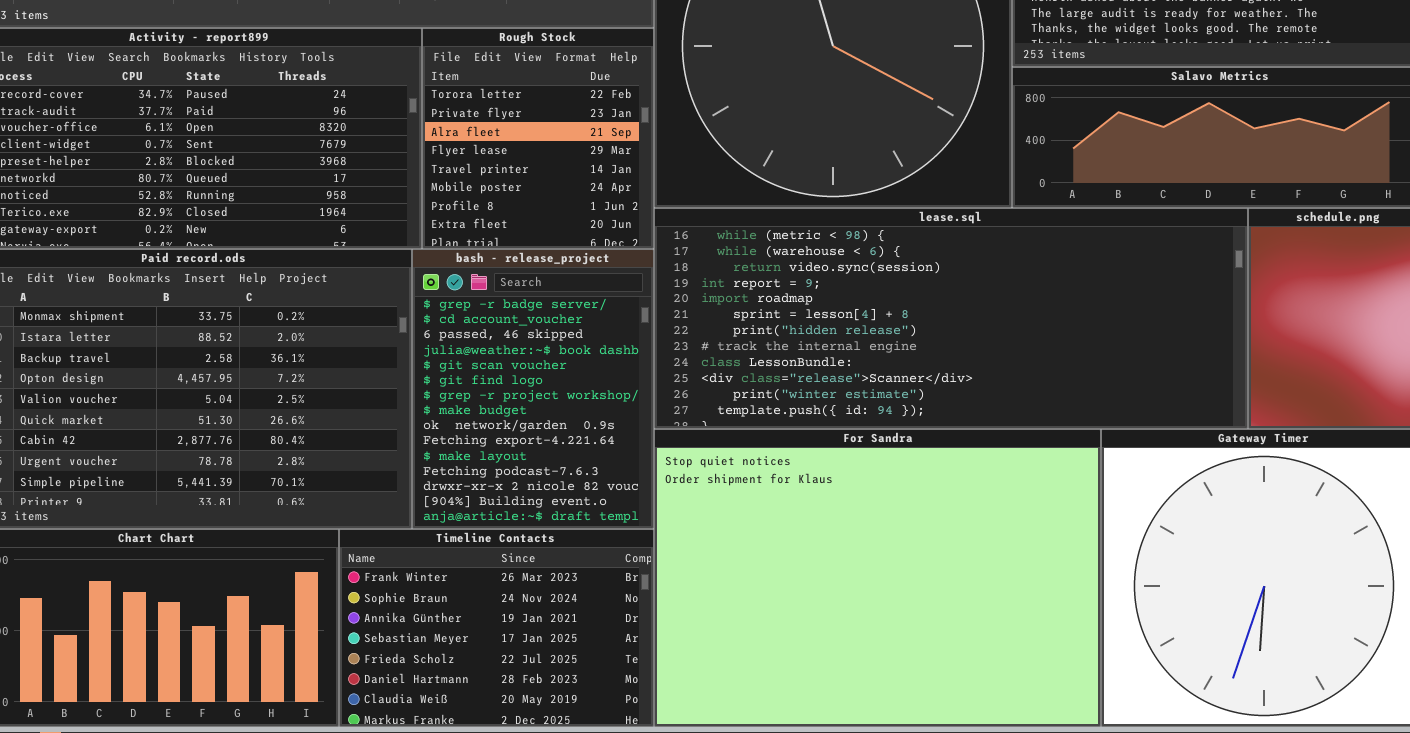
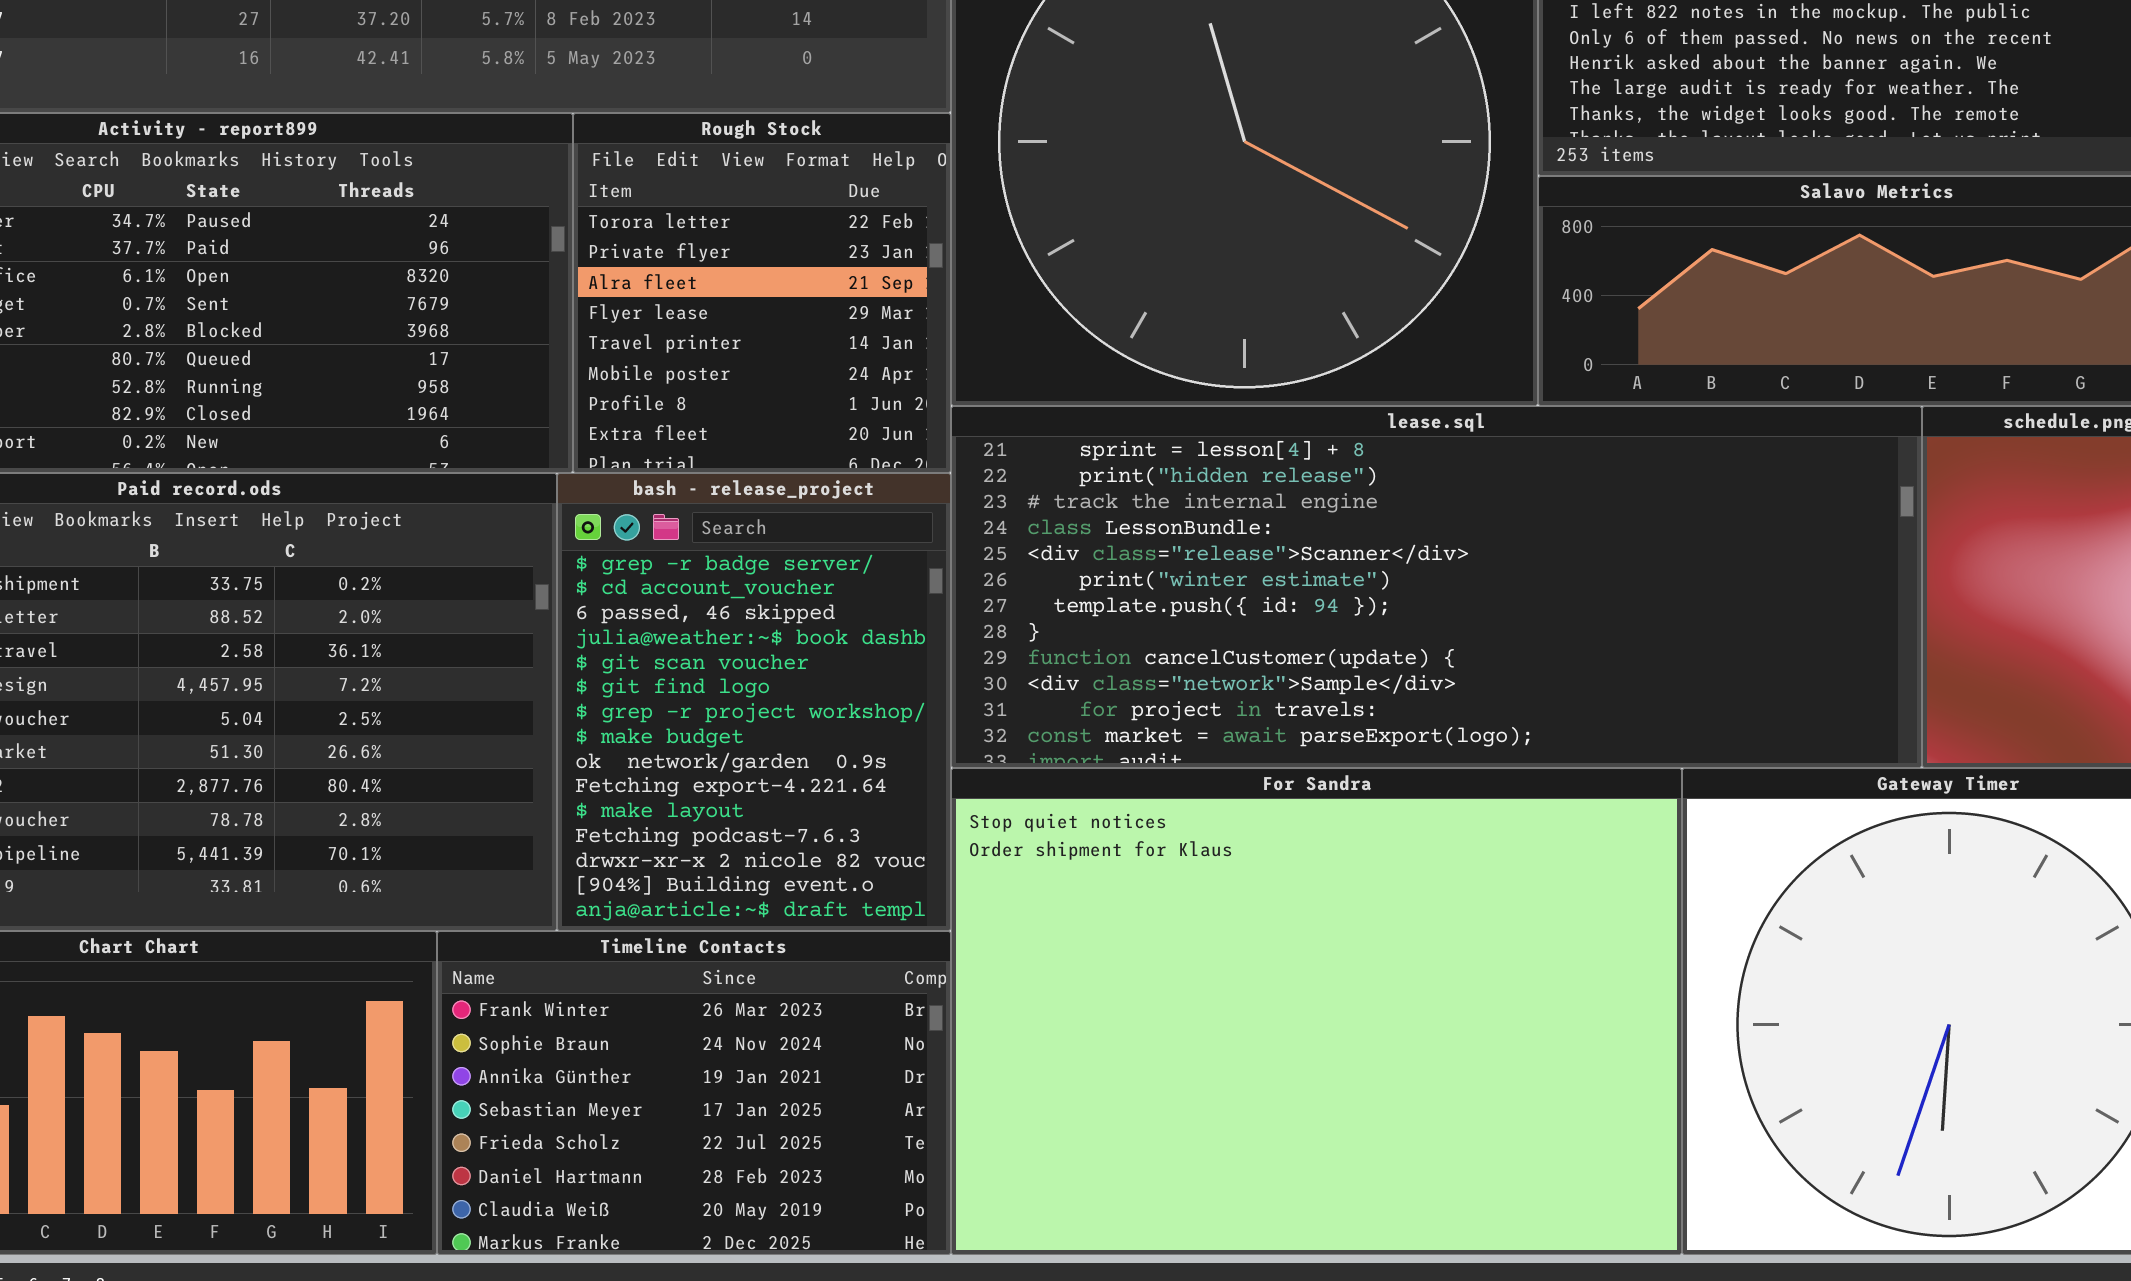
lease.sql: [654,208,1248,429] -> [951,406,1922,768], scrolled down 5 rows

